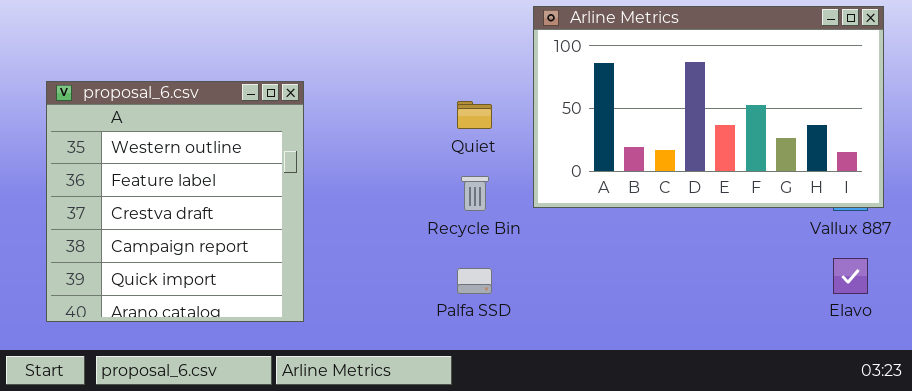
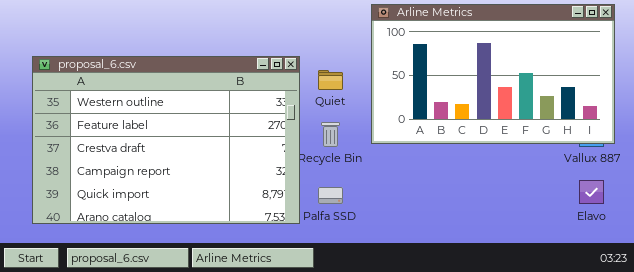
proposal_6.csv: [46,81,304,322] -> [32,56,300,224], resized

